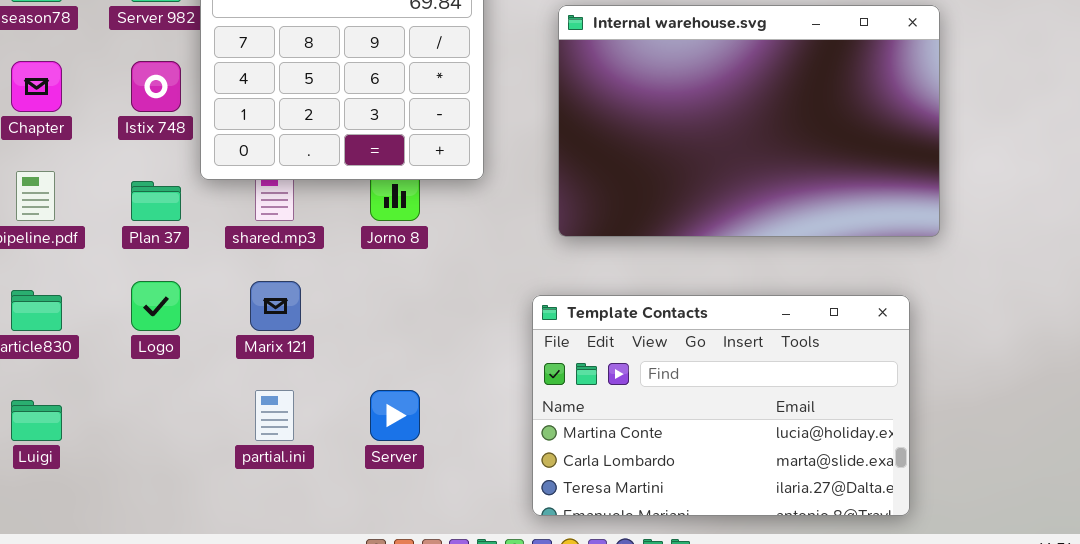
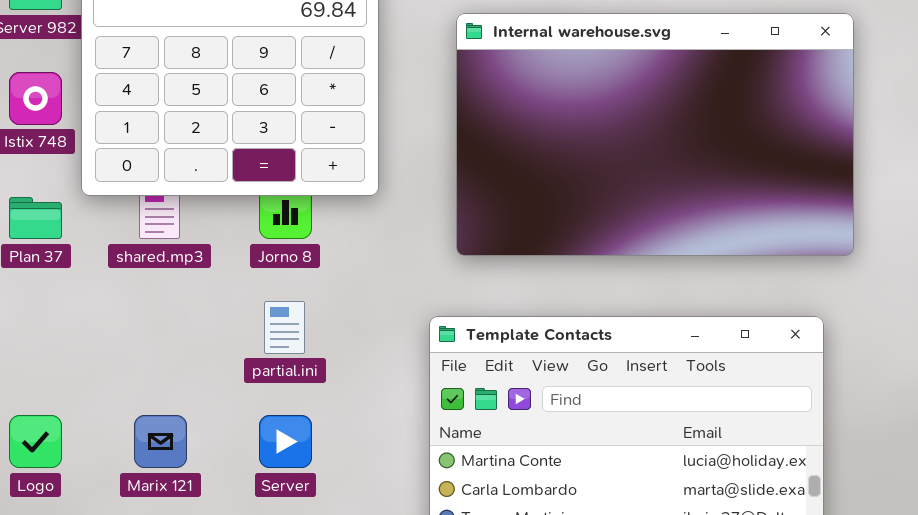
Logo: [131,281,181,331] -> [9,415,62,468], moved
Marix 121: [250,281,301,331] -> [134,415,187,468], moved
partial.ini: [255,390,294,441] -> [264,301,305,354], moved

